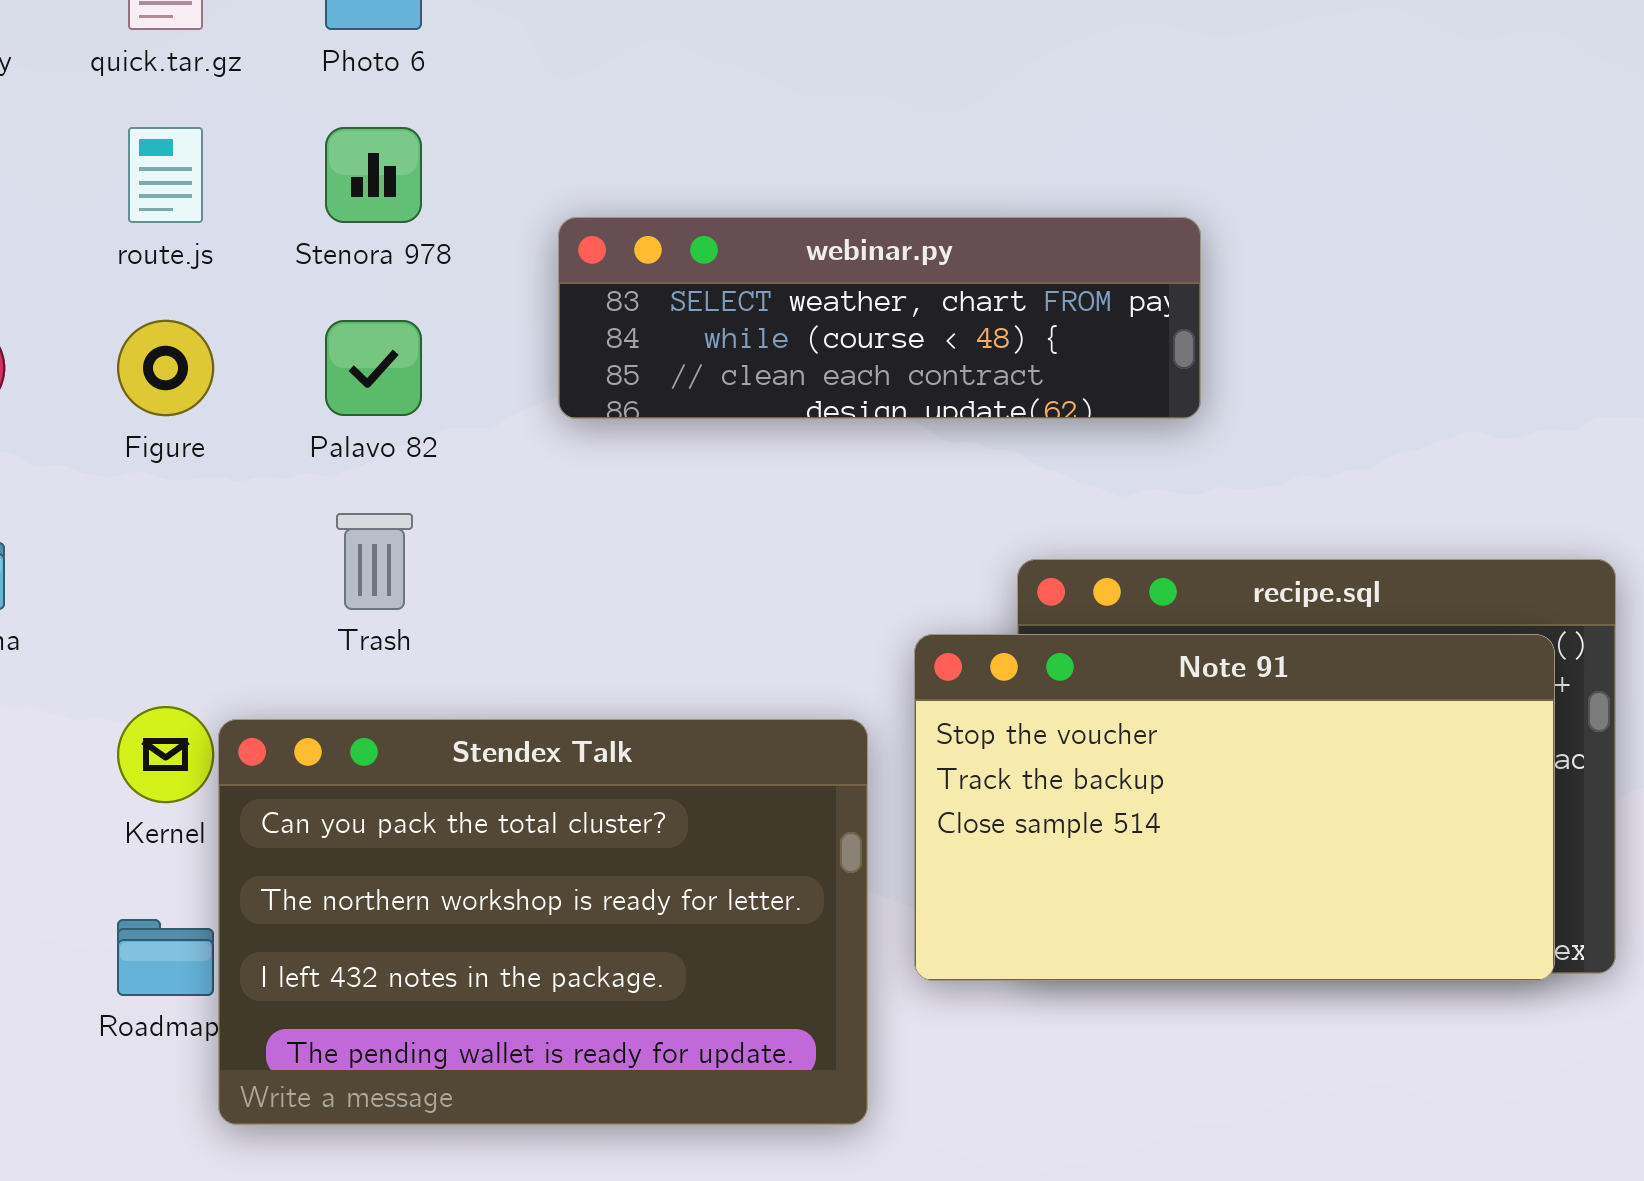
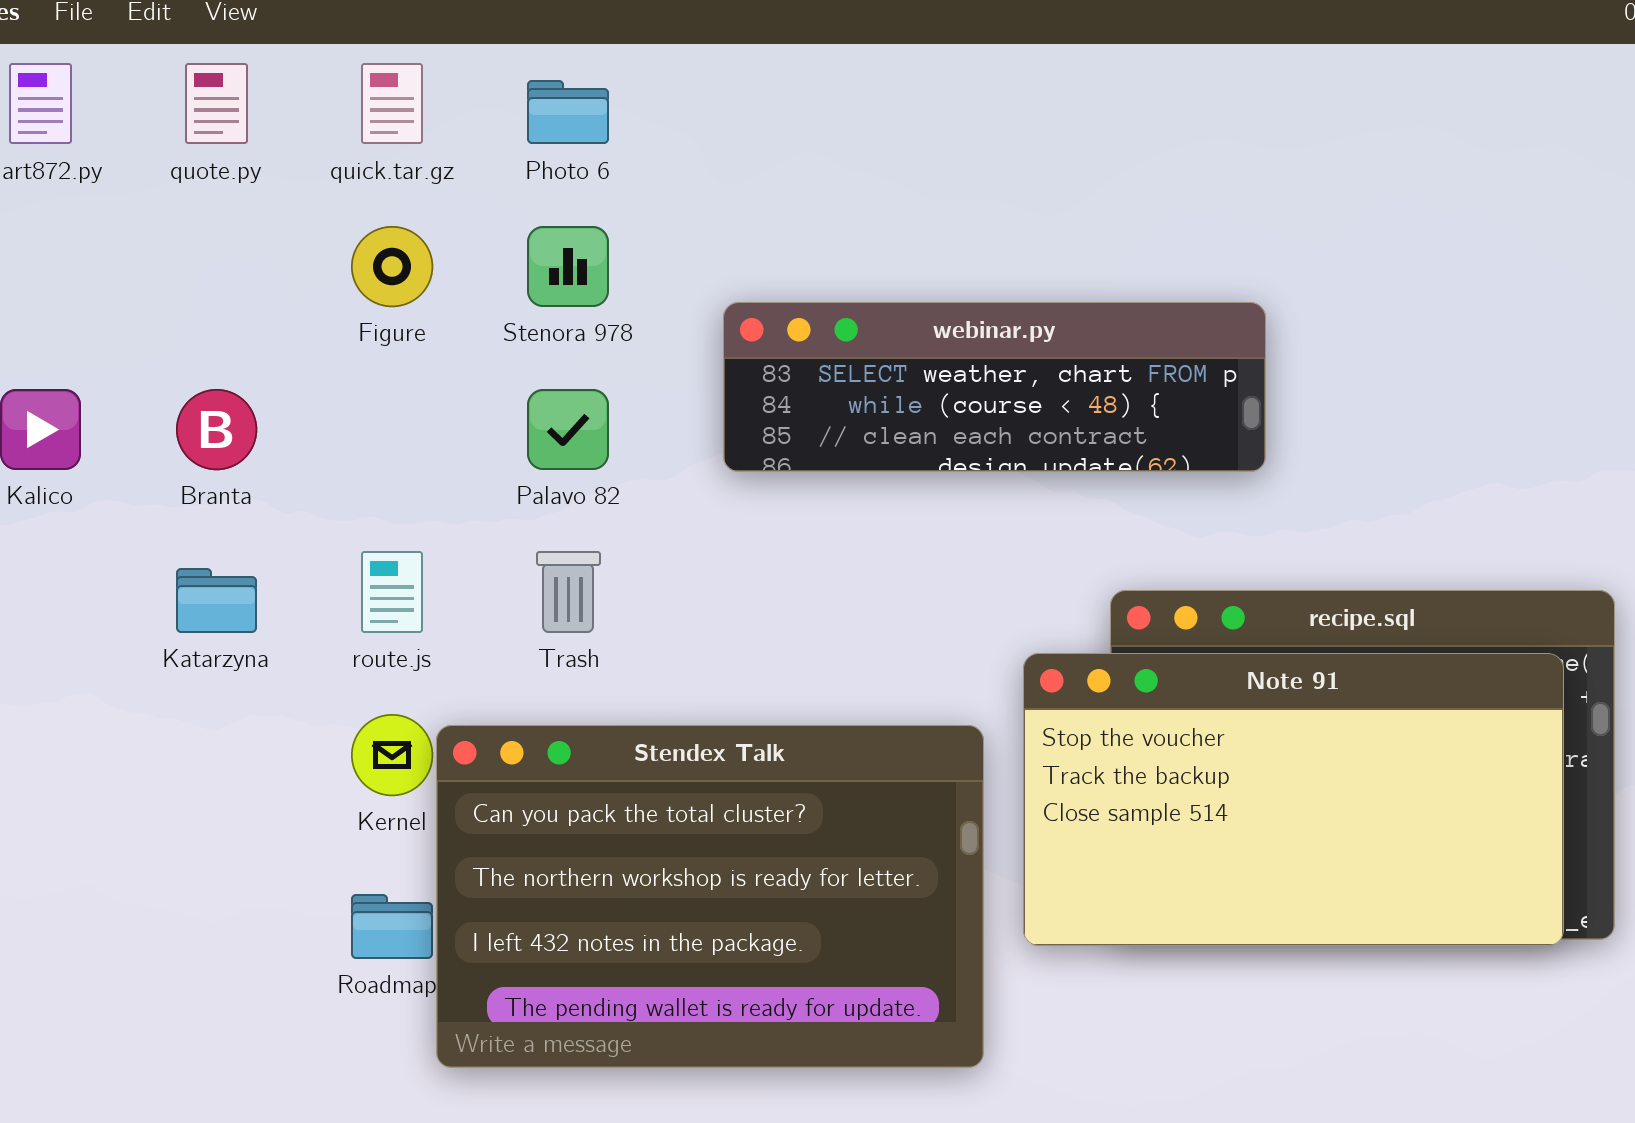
route.js: [128,127,203,223] -> [361,551,423,633], moved
Figure: [117,320,214,416] -> [351,226,433,307], moved

